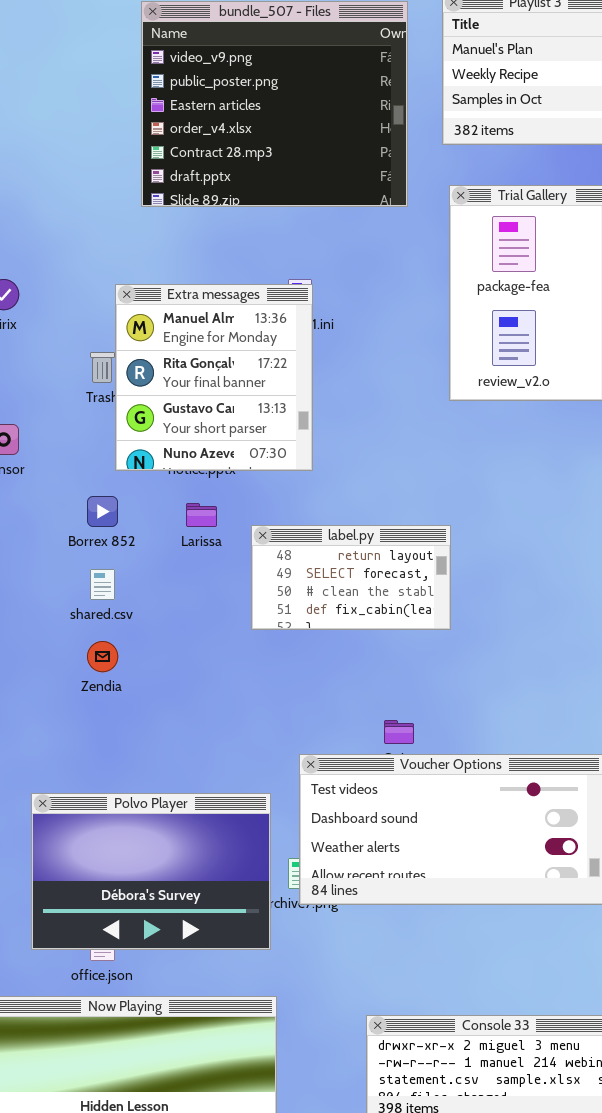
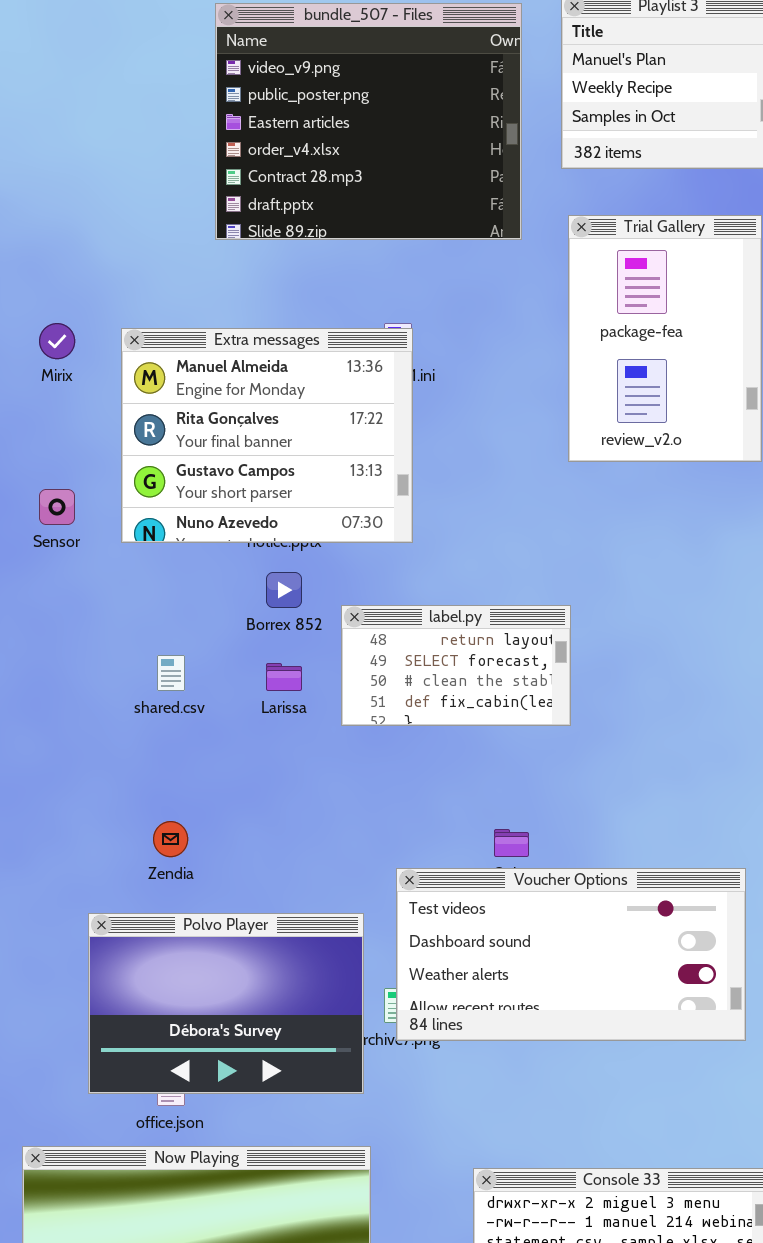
Extra messages: [115,284,313,471] -> [121,328,413,543], resized
Borrex 852: [87,496,118,527] -> [266,572,302,608], moved
Larissa: [186,503,217,527] -> [266,663,302,691], moved
Zendia: [87,641,118,672] -> [153,821,188,857], moved

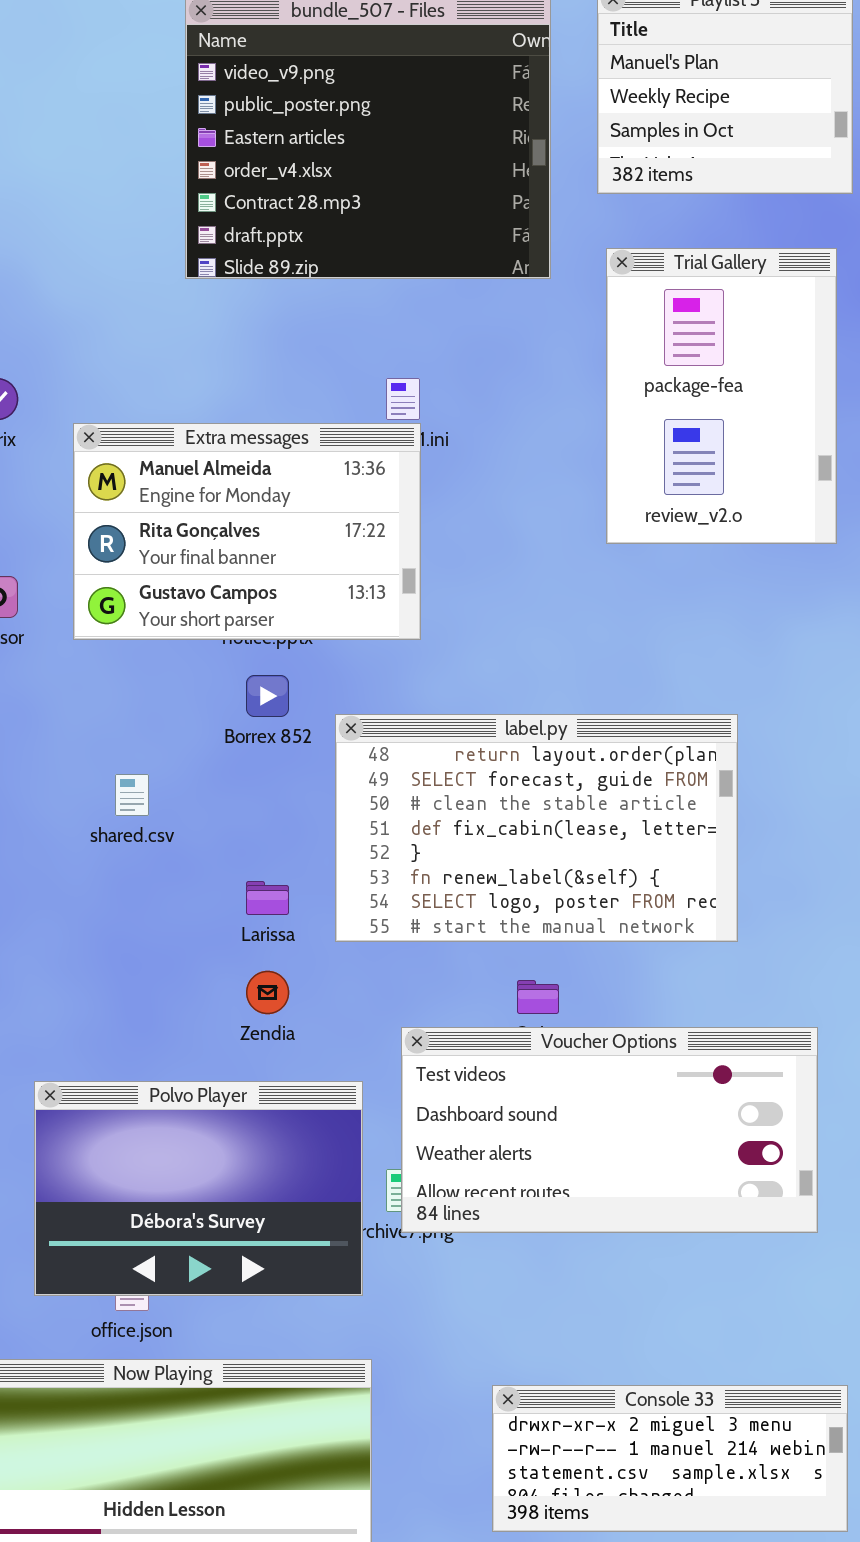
Extra messages: [121,328,413,543] -> [73,423,421,640], resized
label.py: [341,605,571,726] -> [335,714,738,942], resized
Larissa: [266,663,302,691] -> [246,881,289,915], moved
Zendia: [153,821,188,857] -> [246,971,289,1014], moved

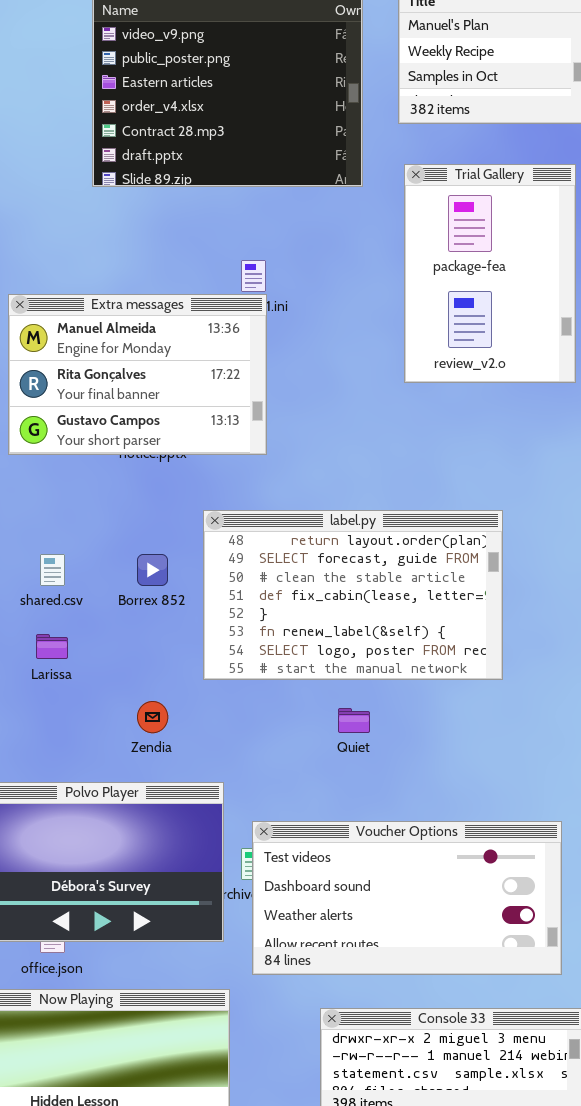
Borrex 852: [246,675,289,717] -> [137,554,168,586], moved
Larissa: [246,881,289,915] -> [36,634,68,659], moved
Voucher Options: [401,1027,818,1233] -> [252,821,562,975], moved

